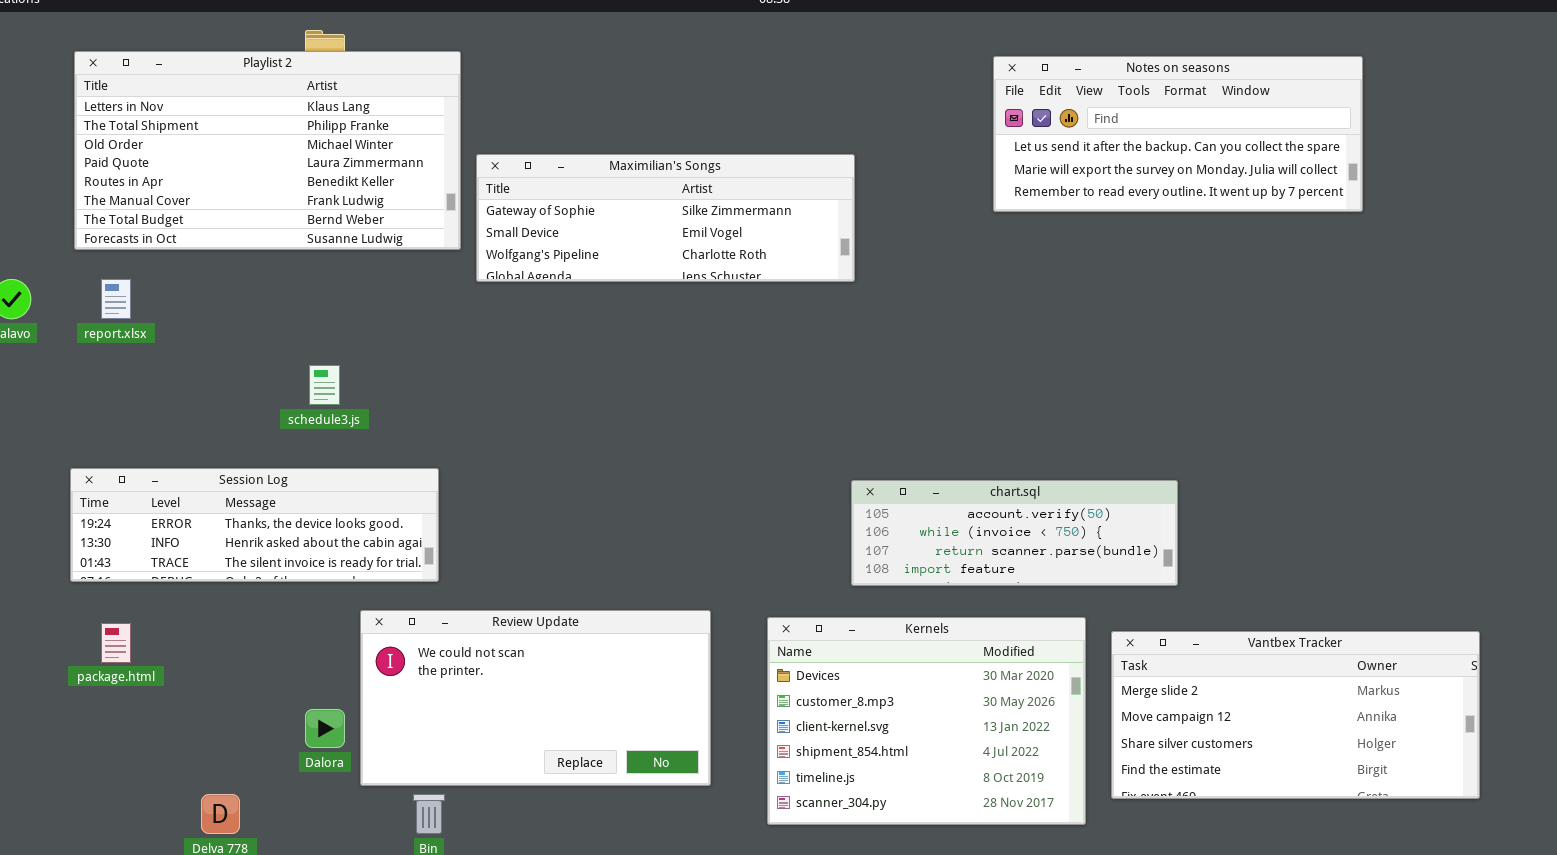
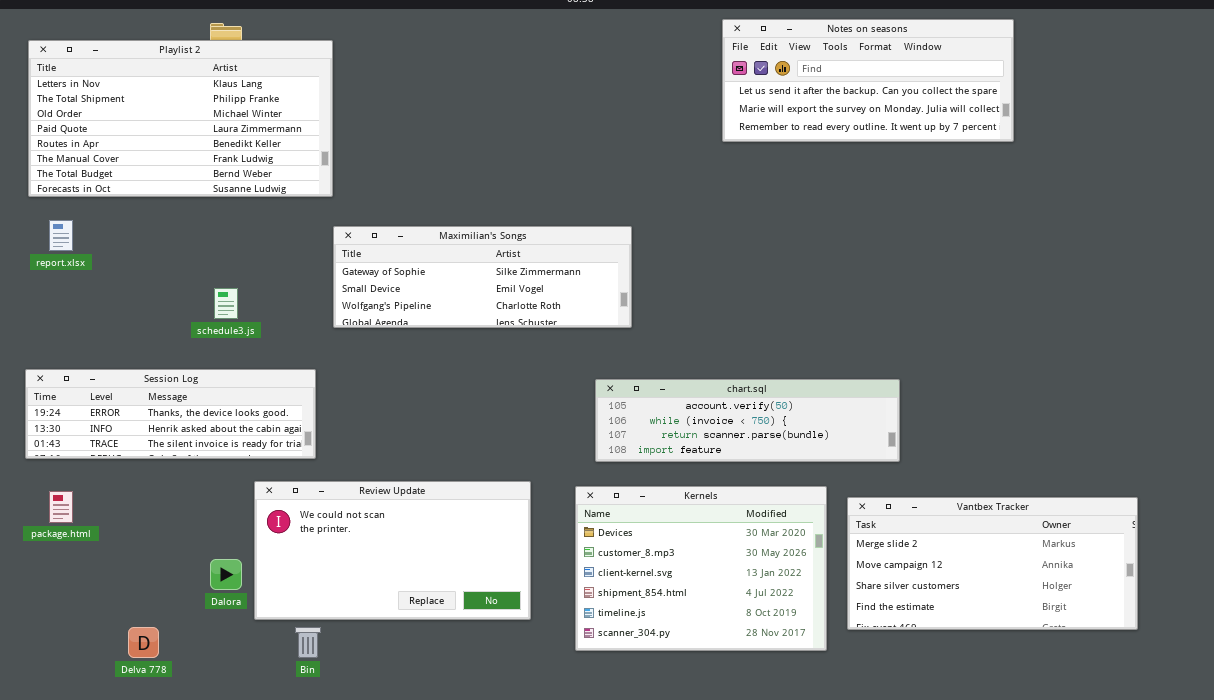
Notes on seasons: [993,56,1363,212] -> [722,19,1014,142], moved
Maximilian's Songs: [476,154,855,282] -> [333,226,632,328], moved
chart.sql: [851,480,1178,586] -> [595,379,900,462], resized

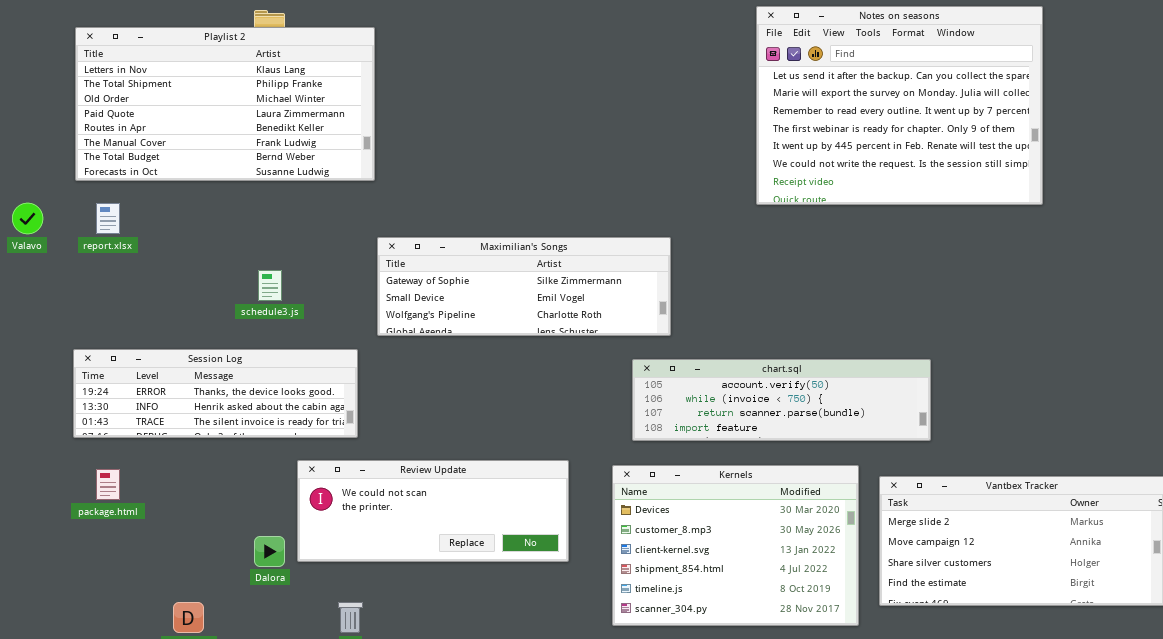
Notes on seasons: [722,19,1014,142] -> [756,6,1043,205], resized
Maximilian's Songs: [333,226,632,328] -> [377,237,671,336], moved
Review Update: [254,481,531,620] -> [297,460,569,562], resized

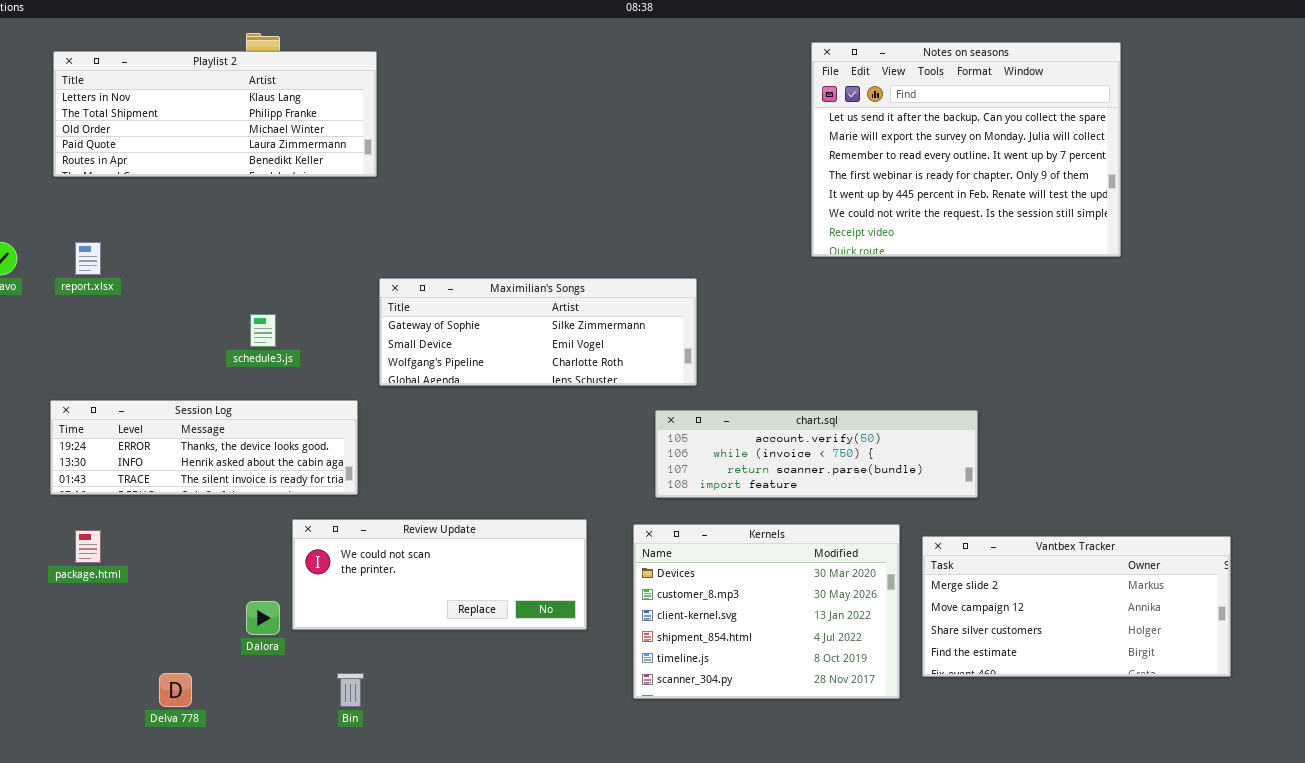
Notes on seasons: [756,6,1043,205] -> [811,42,1121,257], moved
Playlist 2: [75,27,375,181] -> [53,51,377,177], resized

